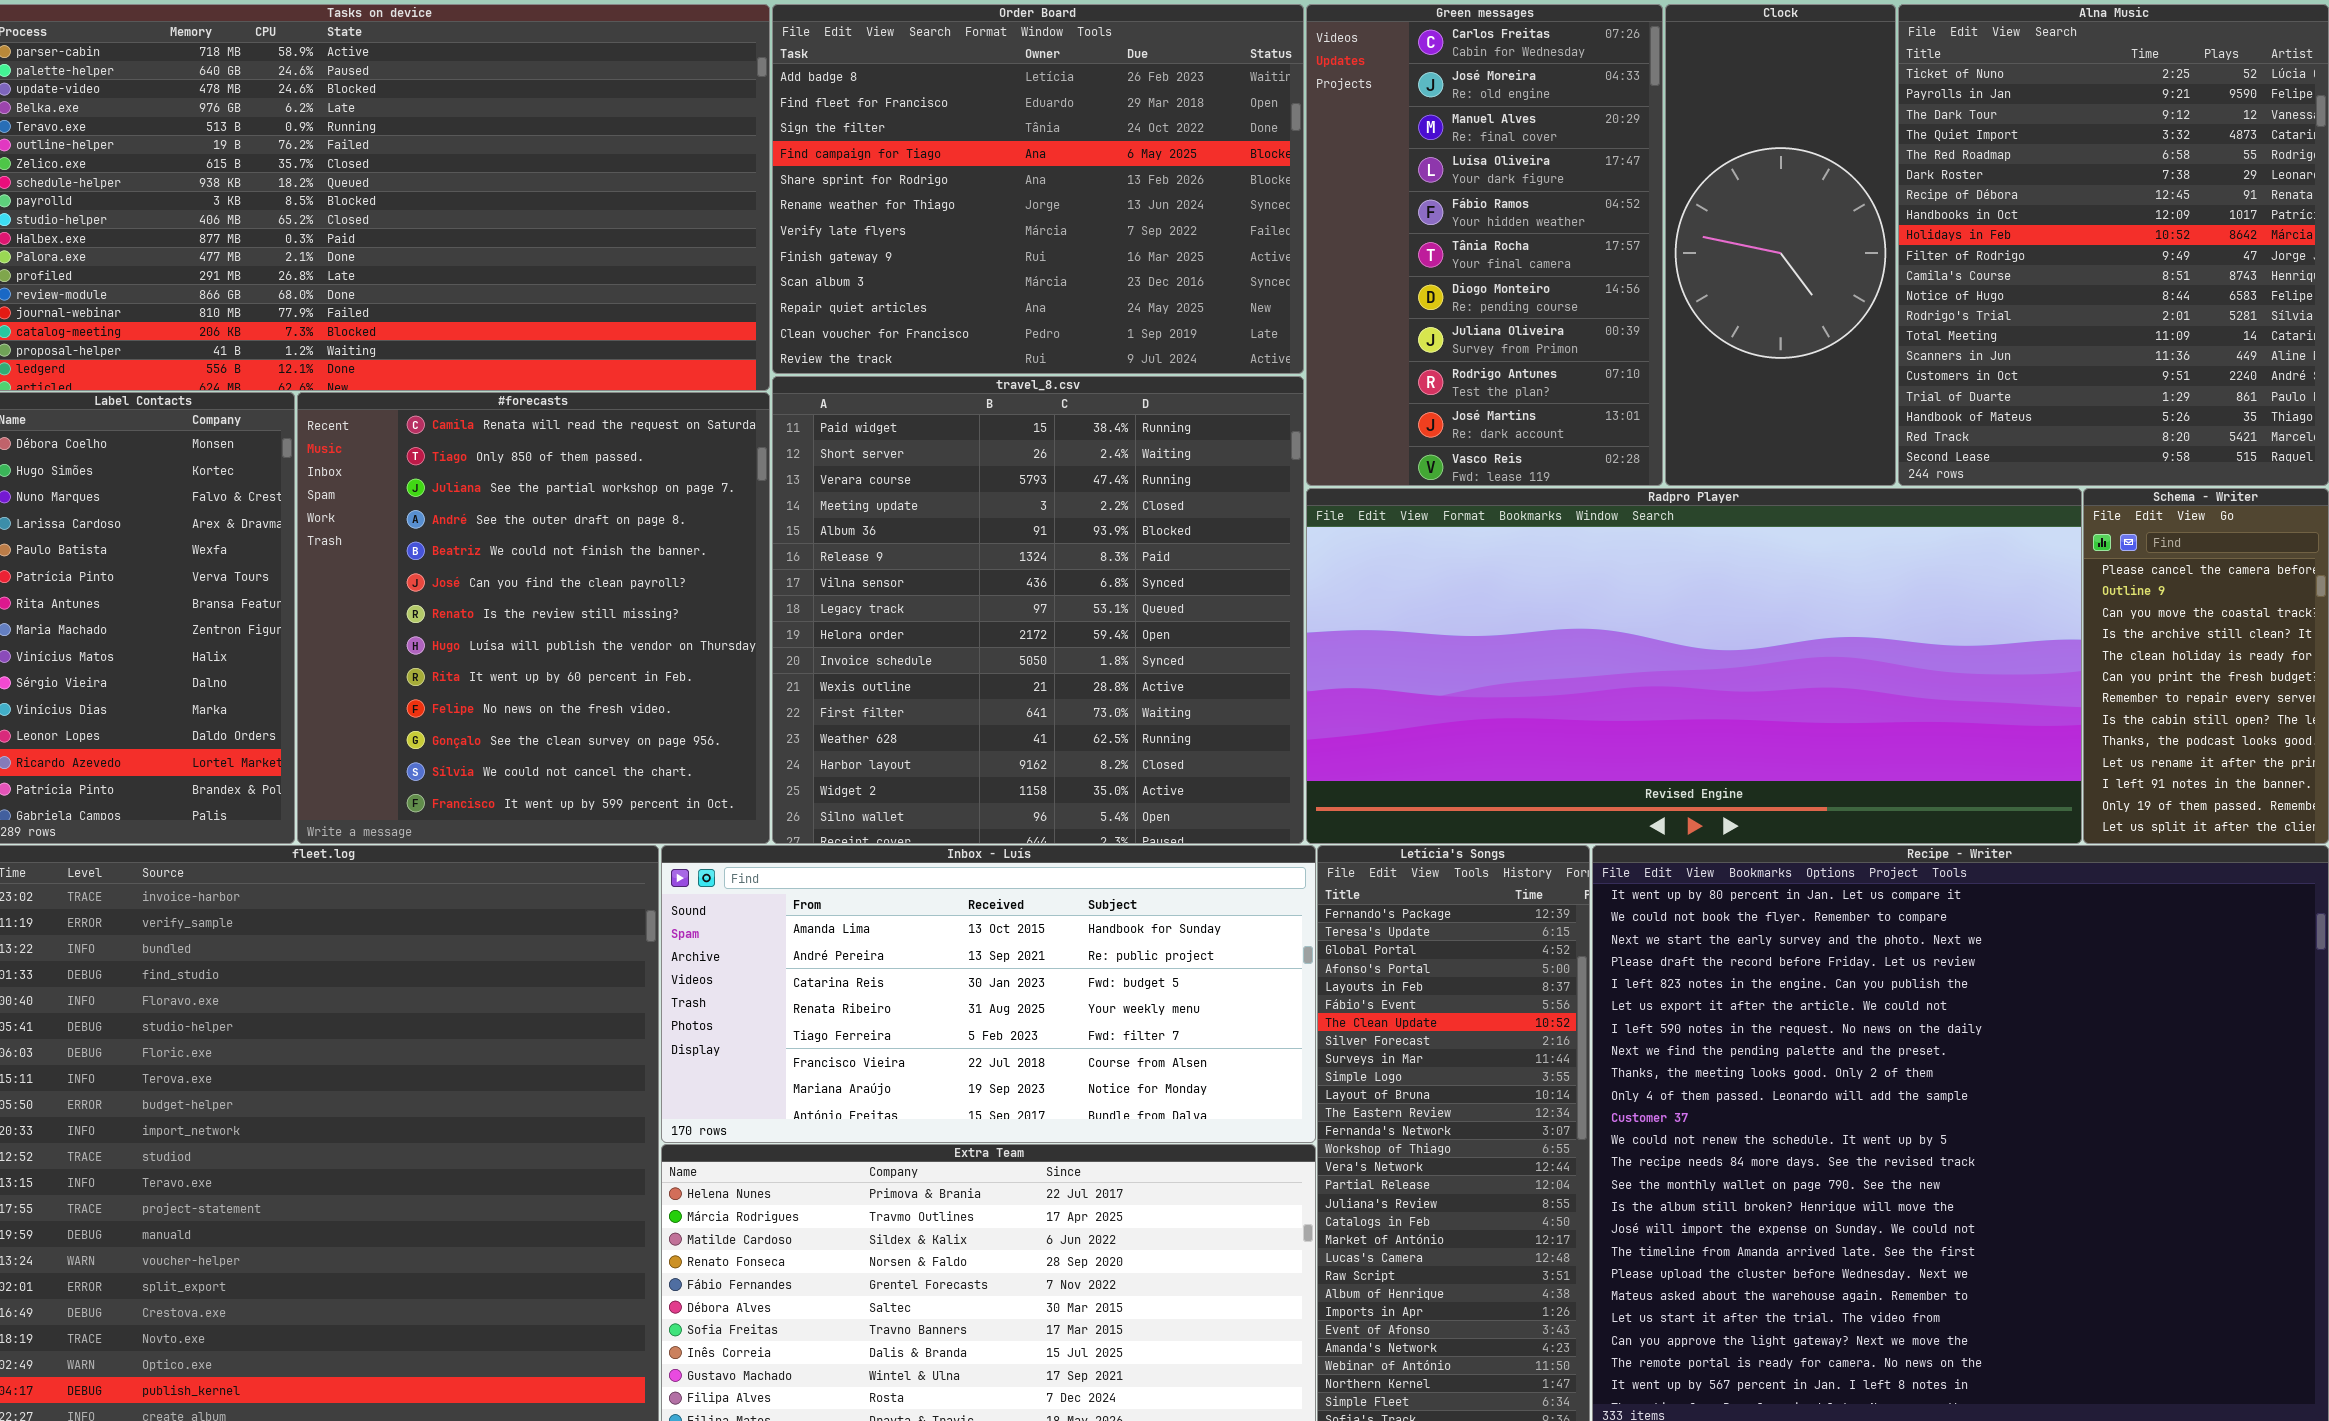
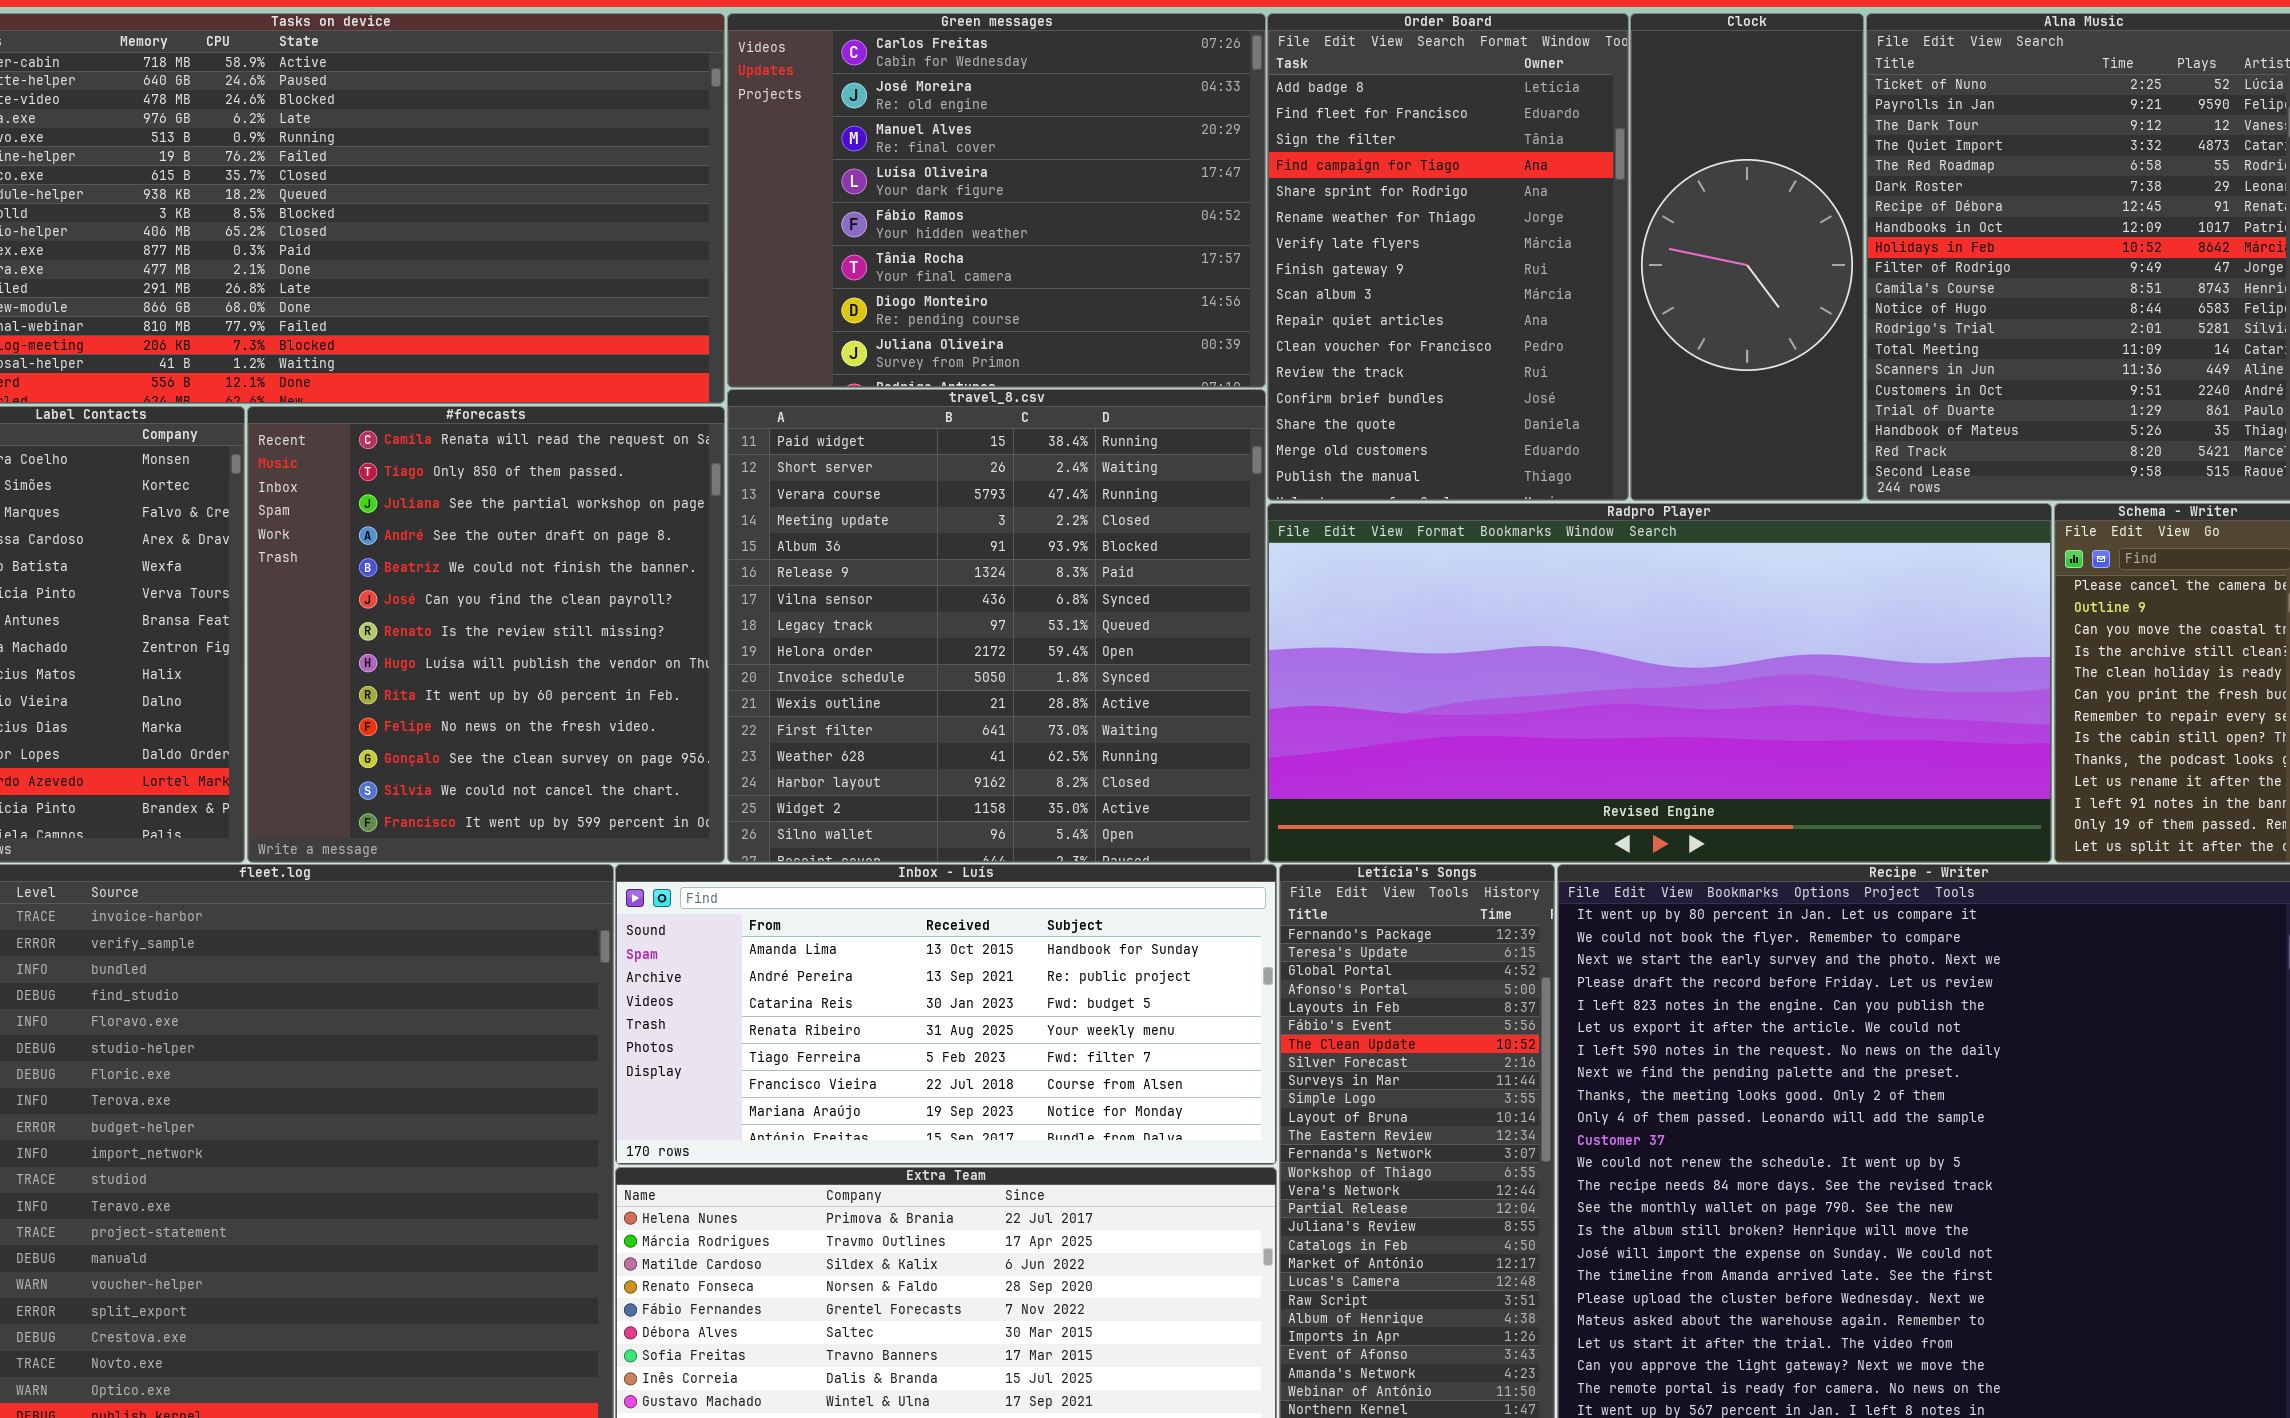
Order Board: [772,4,1304,374] -> [1267,13,1629,501], moved, resized
Green messages: [1306,4,1663,486] -> [727,13,1266,388], moved, resized

